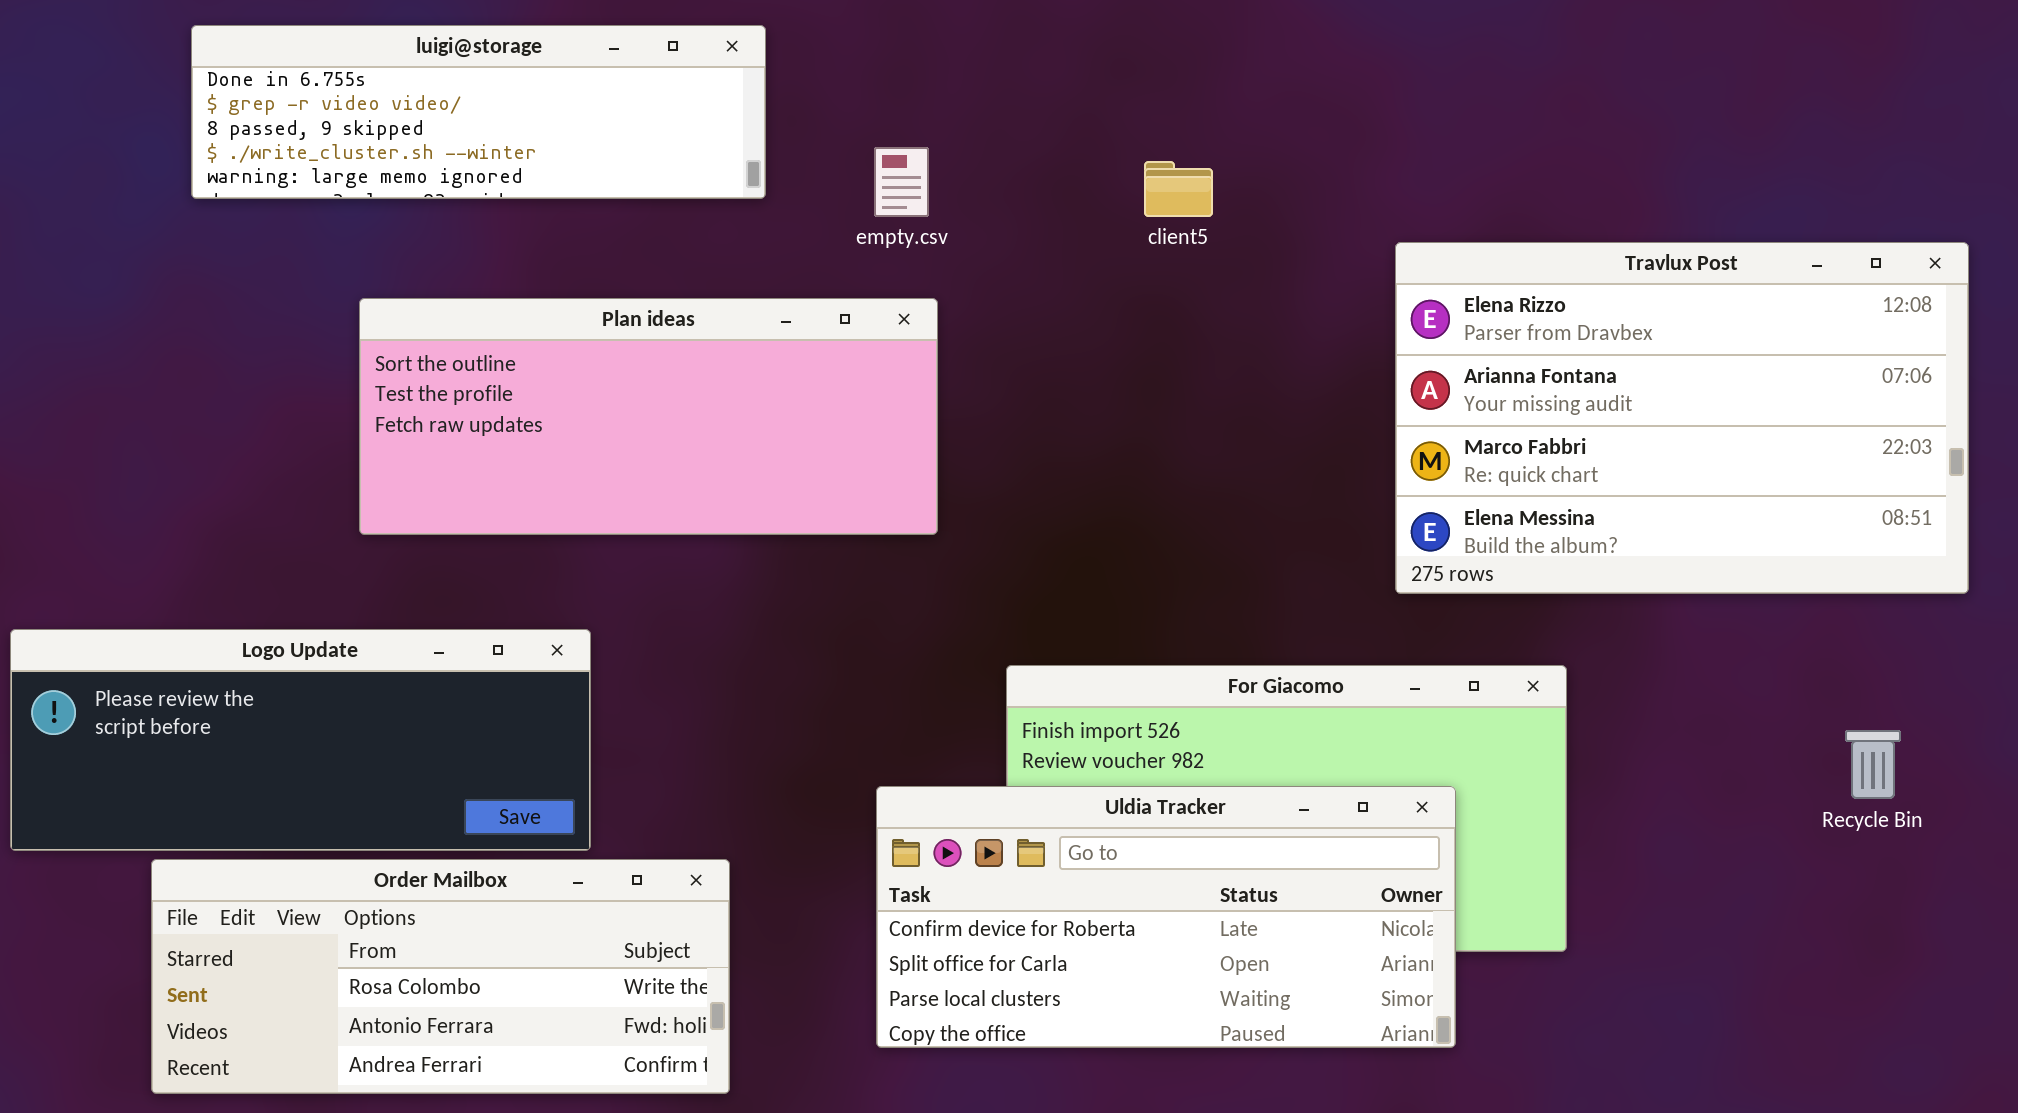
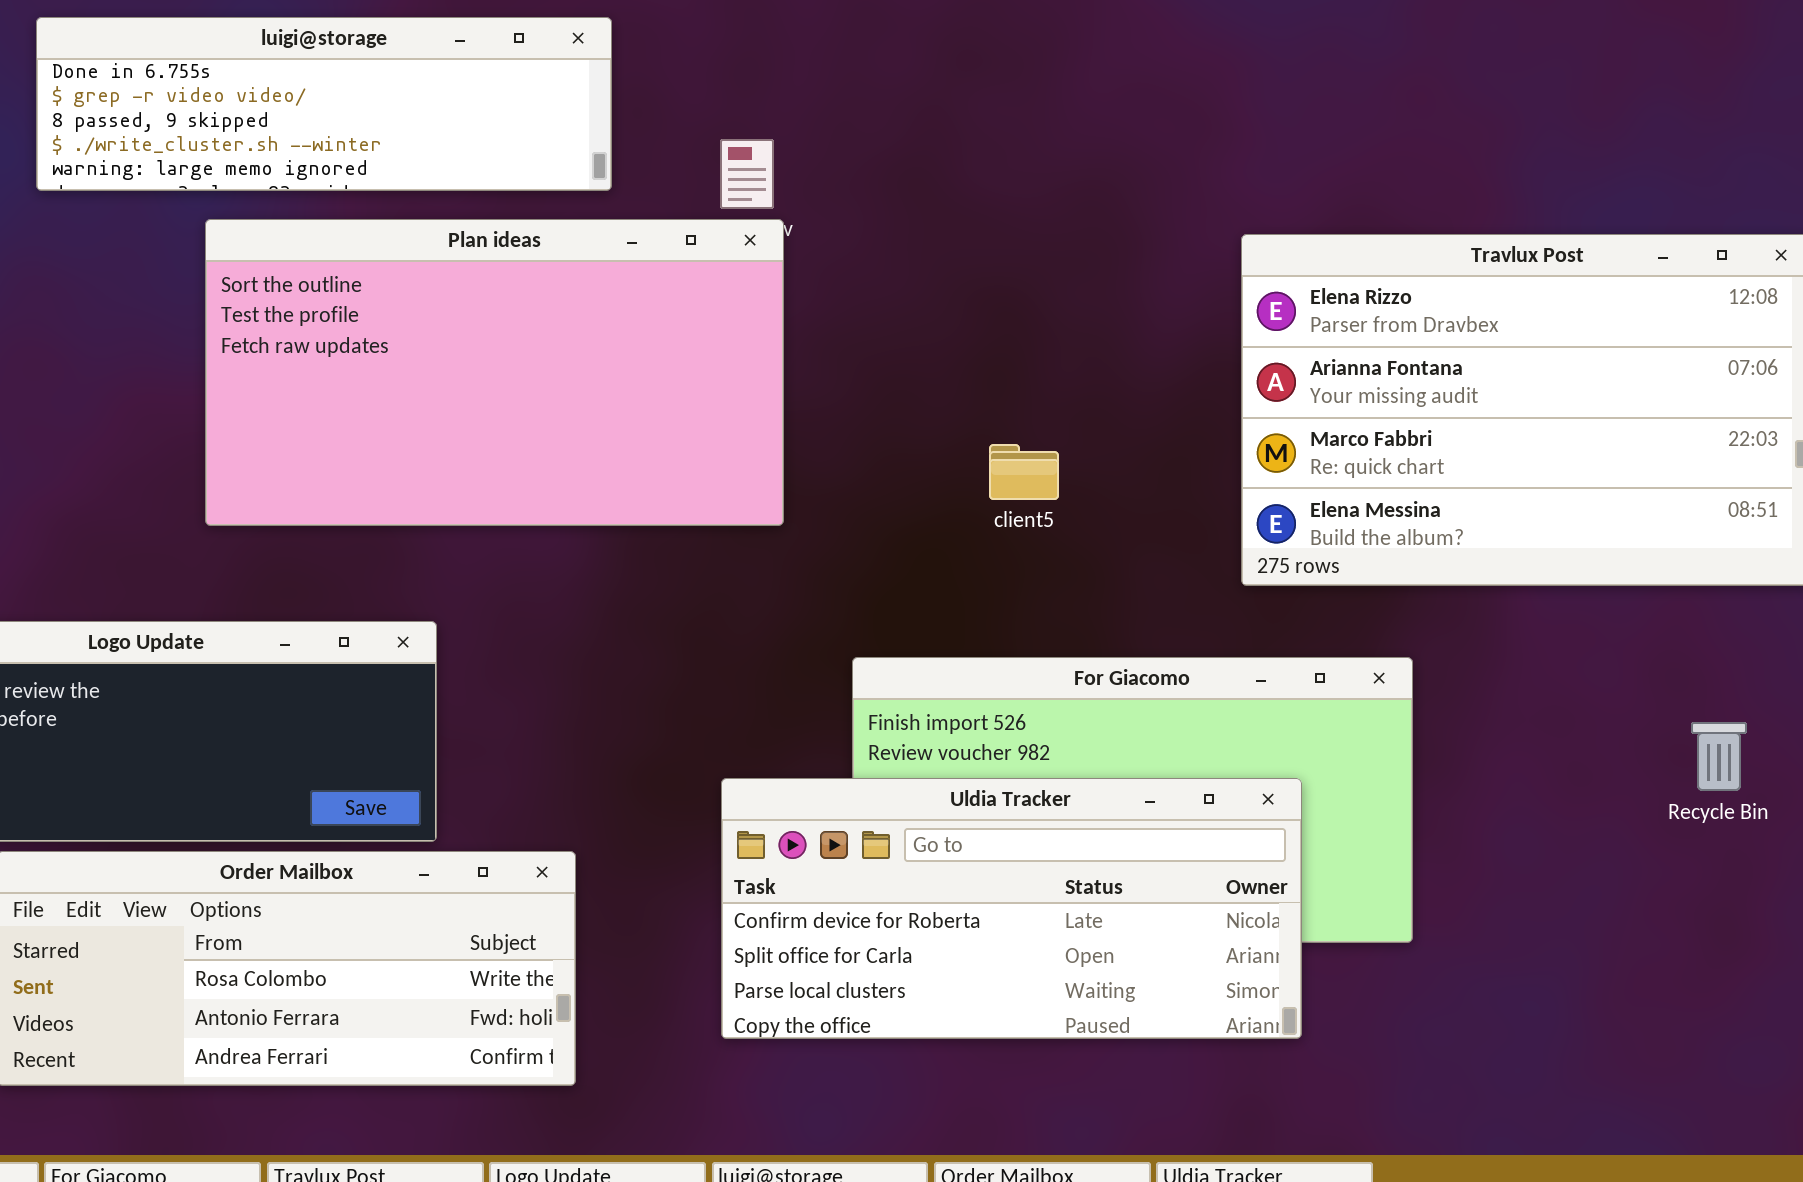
client5: [1144,161,1213,217] -> [989,444,1059,500], moved
Plan ideas: [359,298,938,535] -> [205,219,784,526], resized

